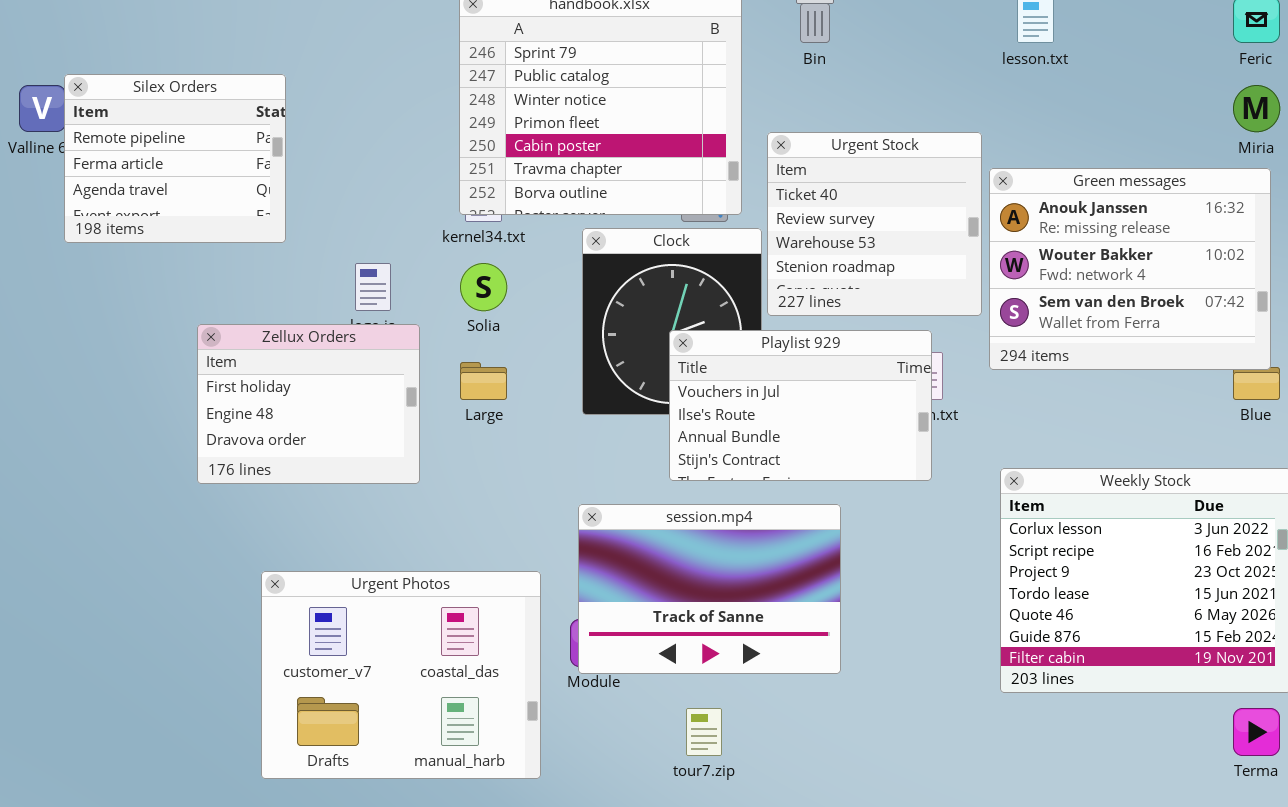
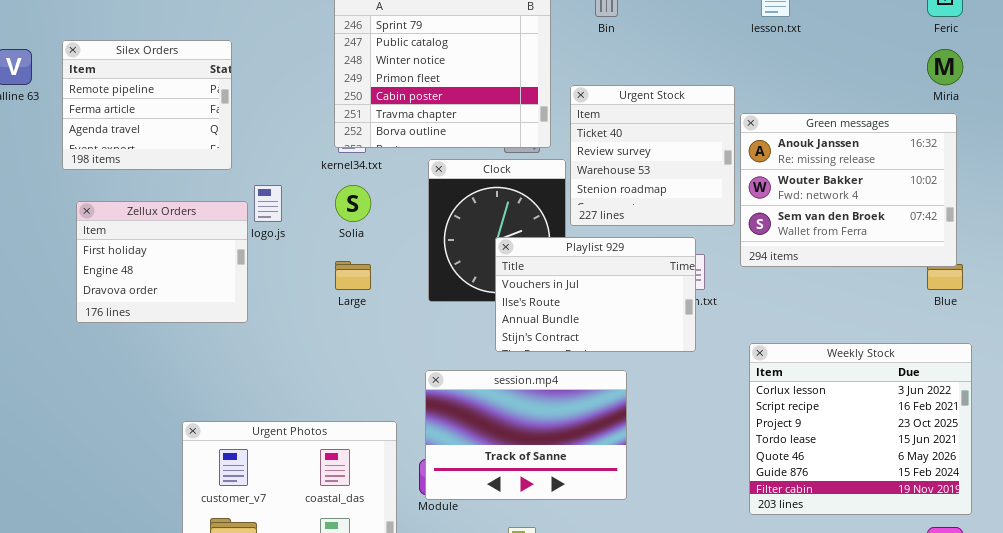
Silex Orders: [64,74,286,243] -> [62,40,232,170], moved
Zellux Orders: [197,324,420,484] -> [76,201,248,323], moved

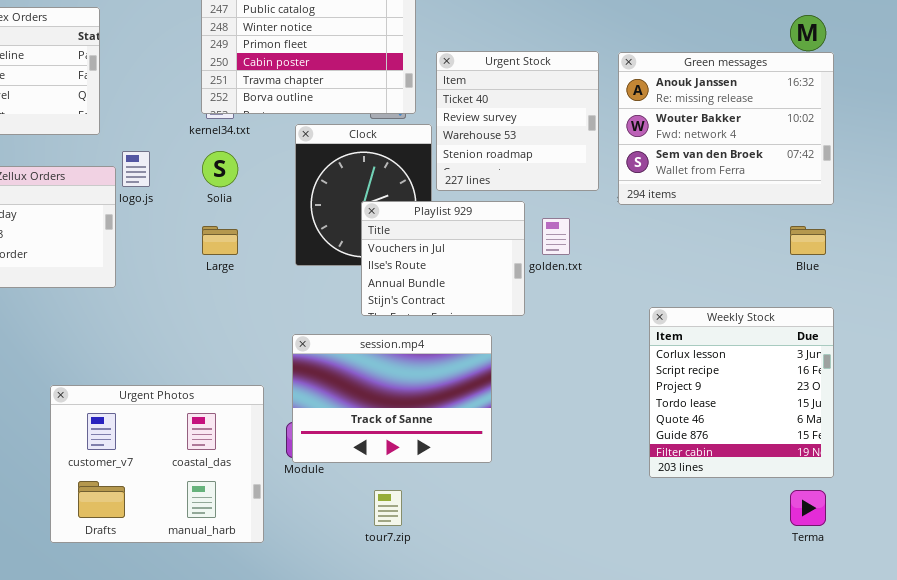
Green messages: [740,113,957,267] -> [618,52,834,205], moved
Playlist 929: [495,237,696,352] -> [361,201,525,316], resized
Weekly Stock: [749,343,972,515] -> [649,307,834,478], resized

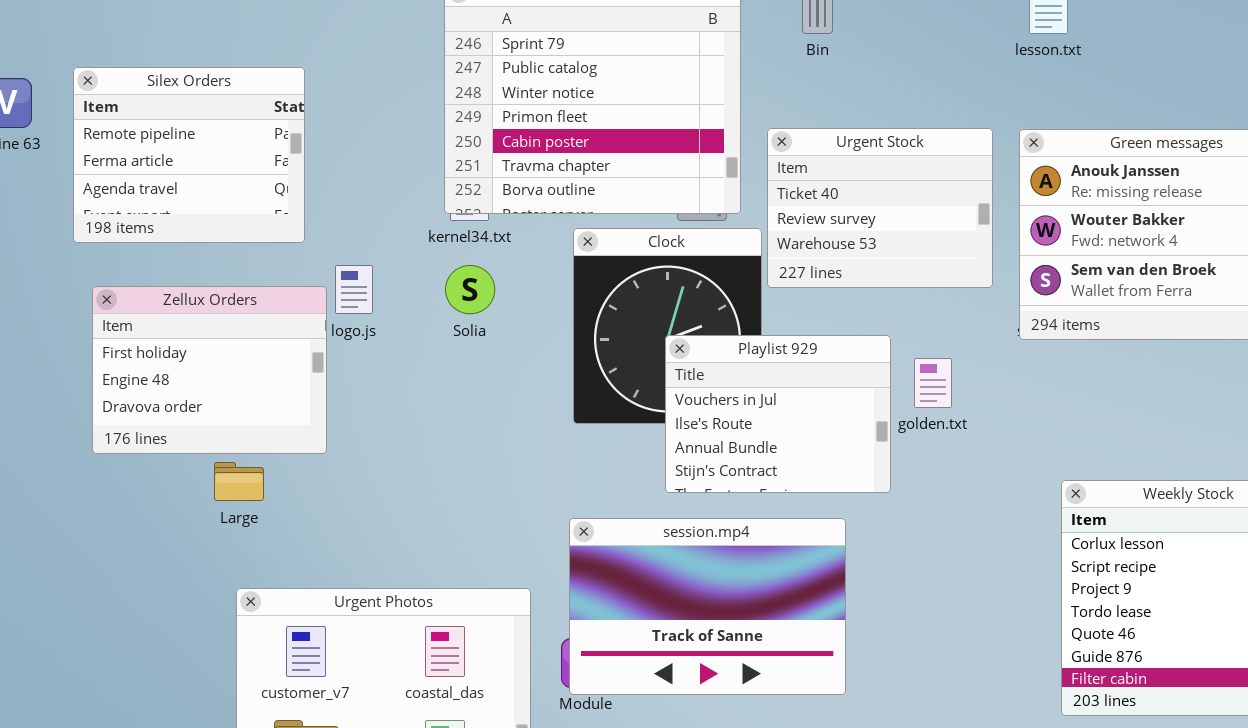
Urgent Stock: [436,51,599,191] -> [767,128,993,288], resized
Large: [202,226,238,255] -> [214,462,264,501], moved

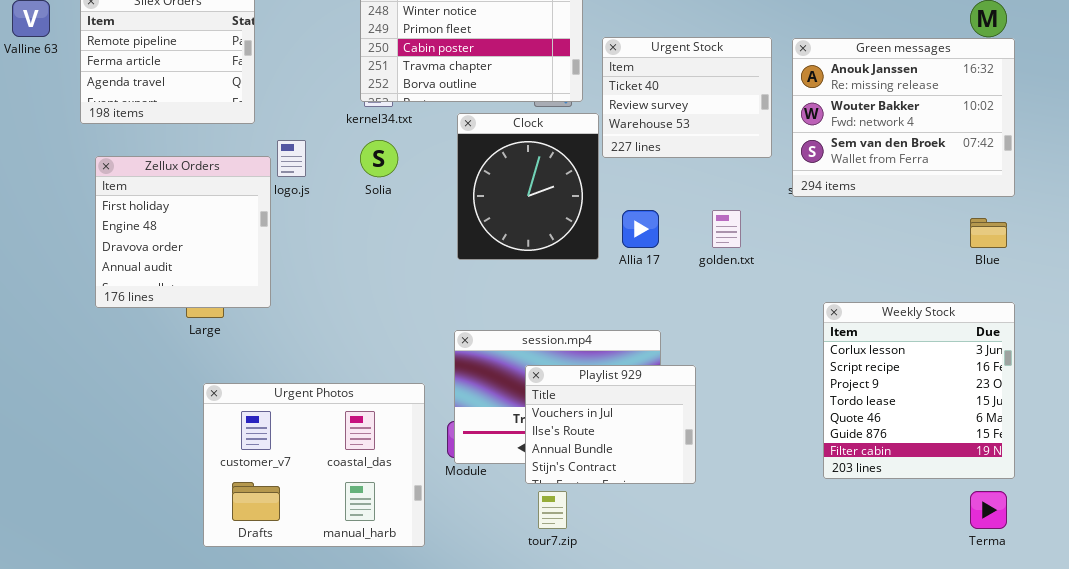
Zellux Orders: [92,286,327,454] -> [95,156,271,308], resized
Playlist 929: [665,335,891,493] -> [525,365,696,484], moved

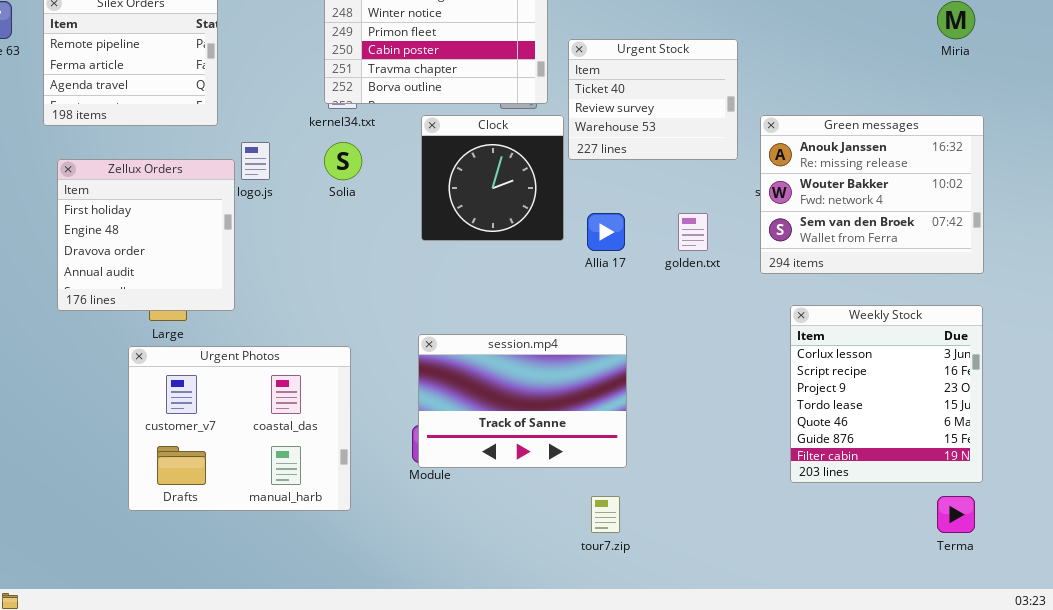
Green messages: [792,38,1015,197] -> [760,115,984,274], moved
Clock: [457,113,599,260] -> [421,115,564,241], resized
Playlist 929: [525,365,696,484] -> none, closed
Urgent Photos: [203,383,425,547] -> [128,346,351,511], moved
tour7.zip: [538,491,567,529] -> [591,496,620,533], moved

